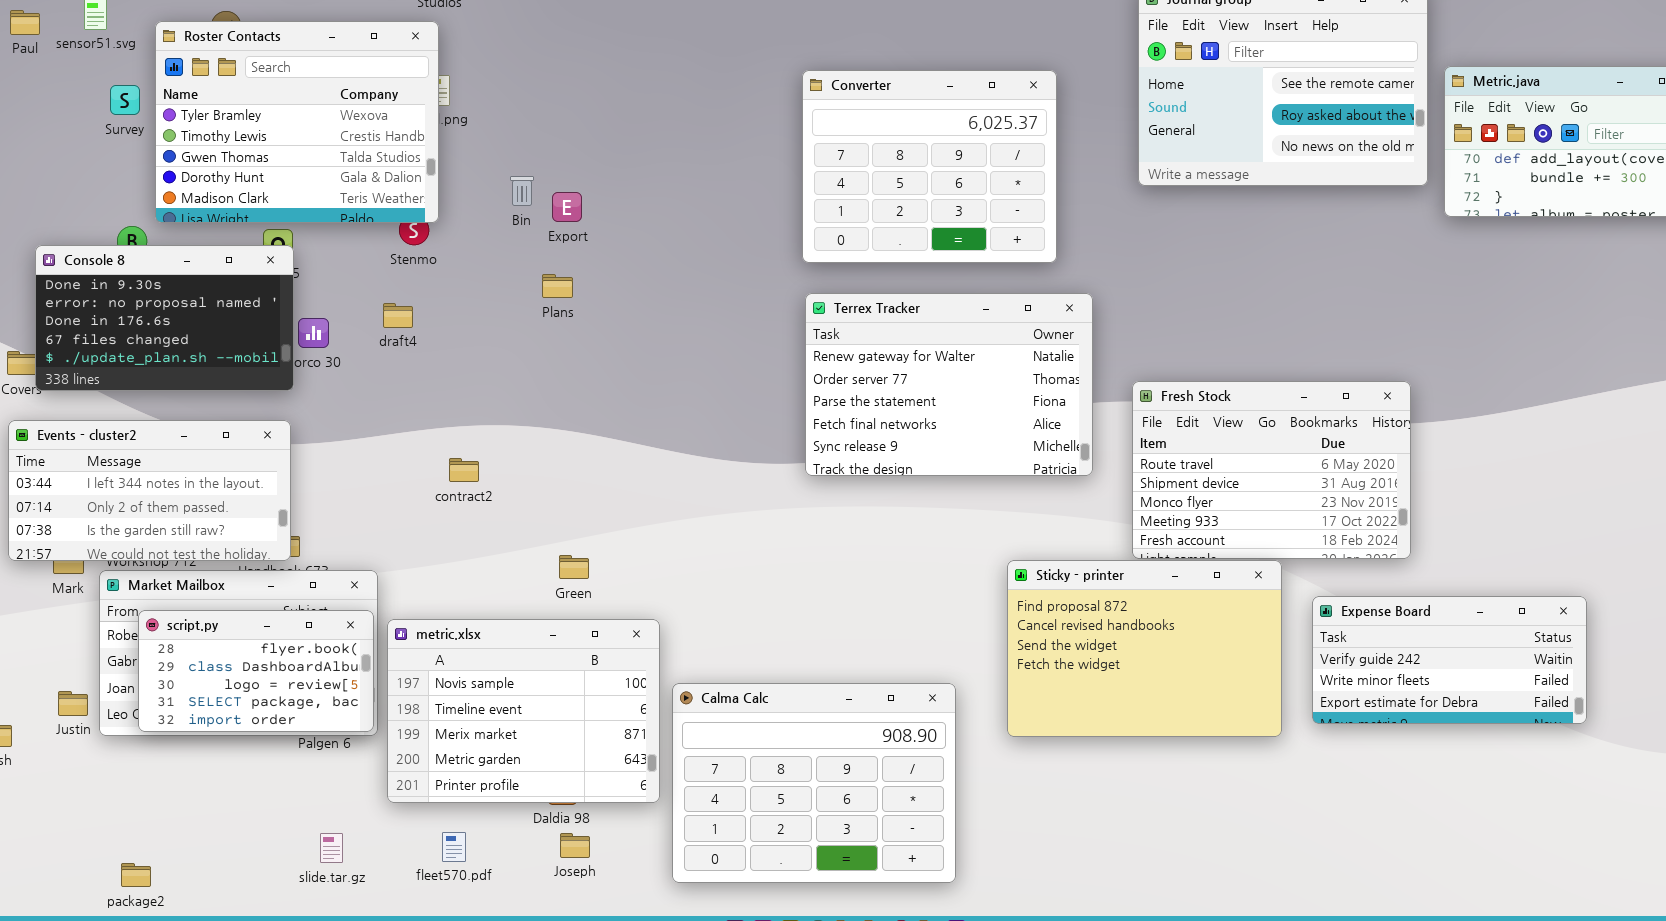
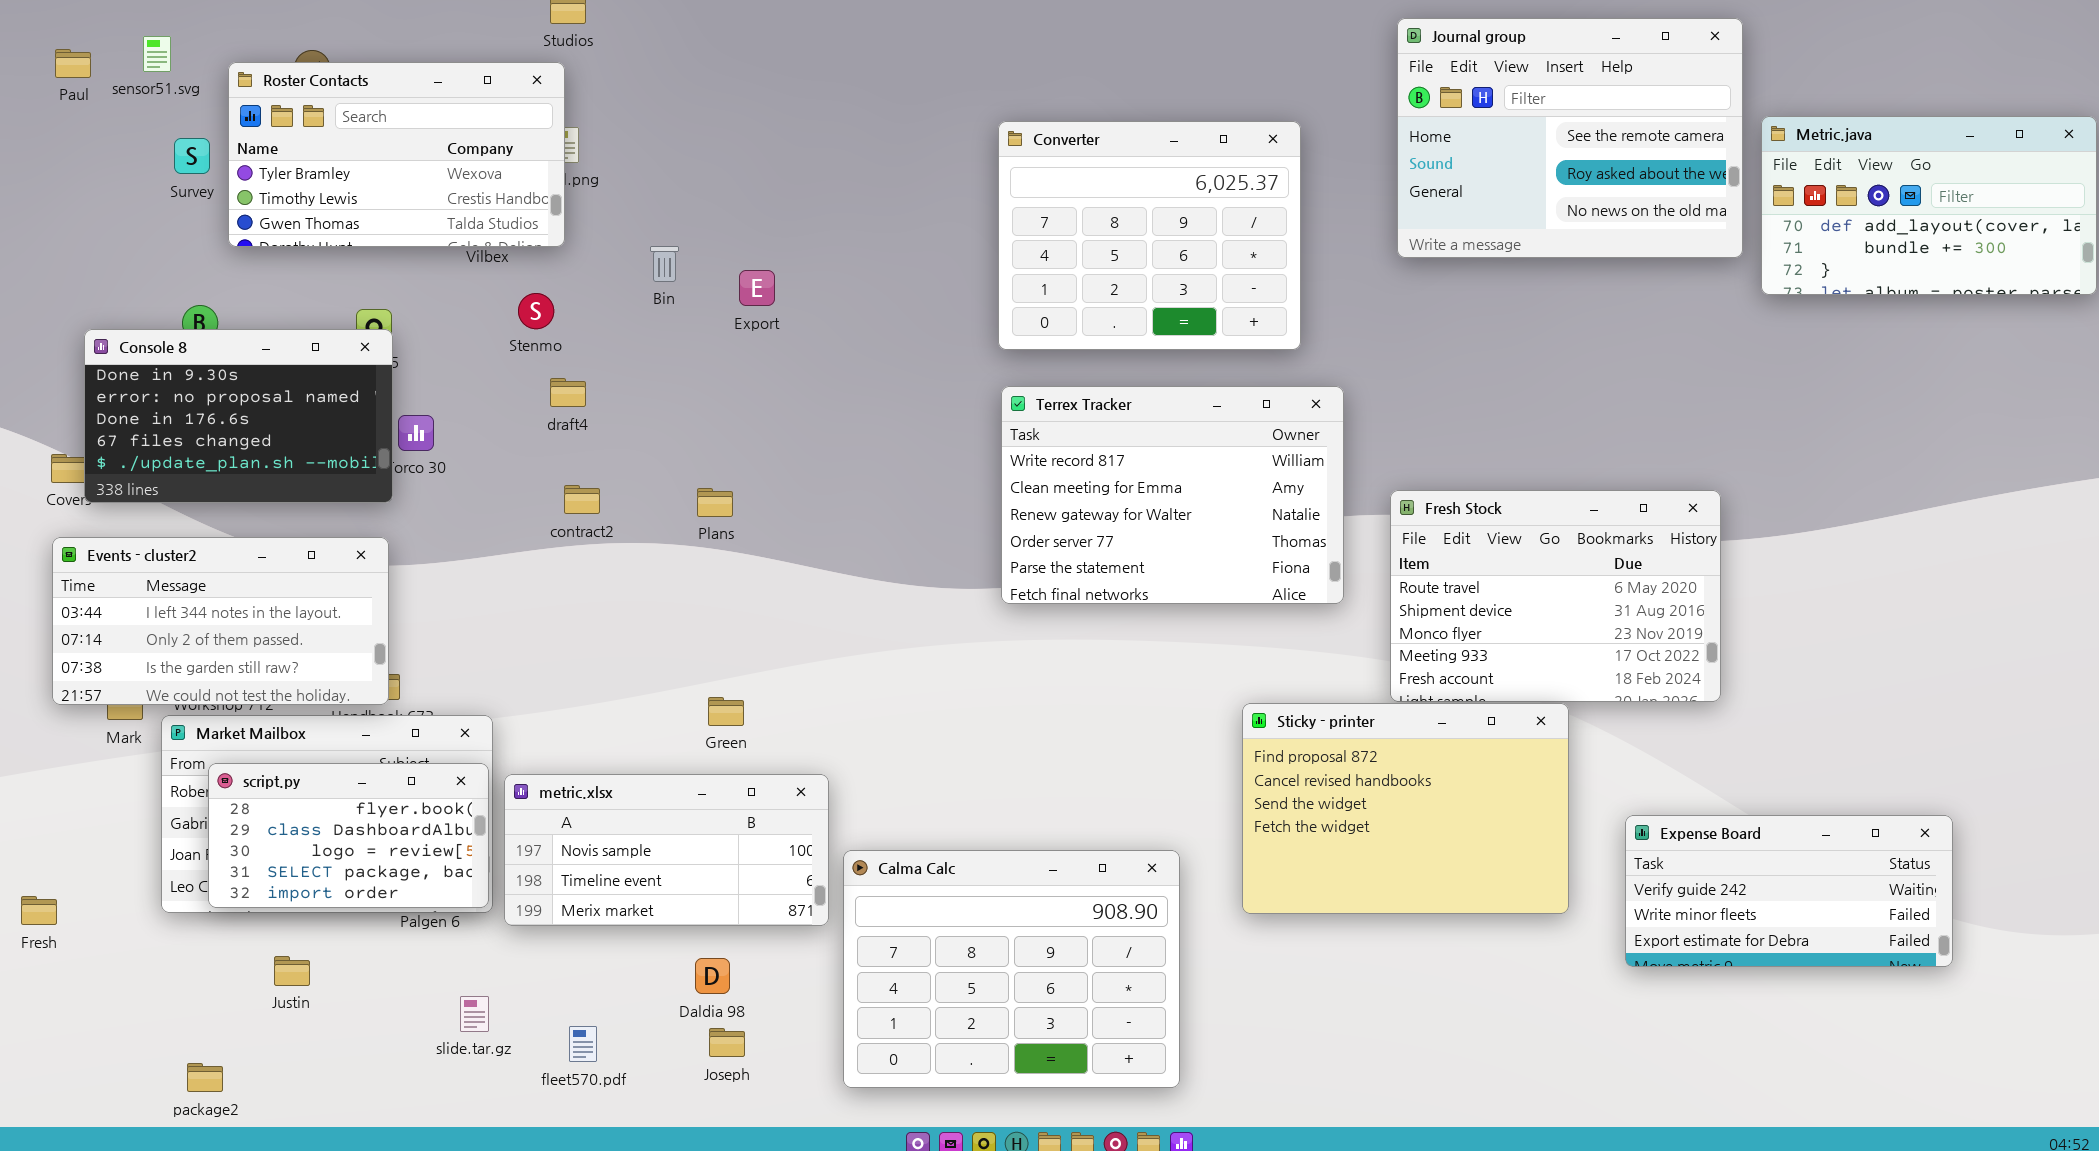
Roster Contacts: [155,21,439,223] -> [228,62,565,247], resized
Export: [552,192,582,222] -> [739,270,775,306], moved
Plans: [542,274,573,298] -> [697,488,733,517], moved
Terrex Tracker: [805,293,1093,476] -> [1001,386,1344,604], scrolled up 2 rows
draft4: [383,303,413,328] -> [550,378,586,407], moved
contract2: [449,458,479,482] -> [564,485,600,514], moved
Expense Board: [1312,596,1587,724] -> [1625,815,1953,967], moved
metric.xlsx: [387,619,660,803] -> [504,774,829,926], resized
Justin: [58,691,88,716] -> [274,956,310,986], moved
slide.tar.gz: [320,833,343,863] -> [460,996,489,1032], moved

